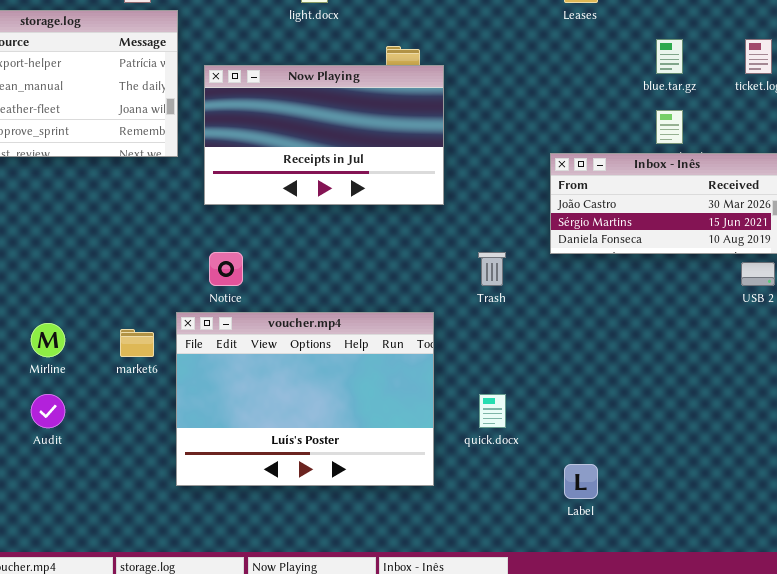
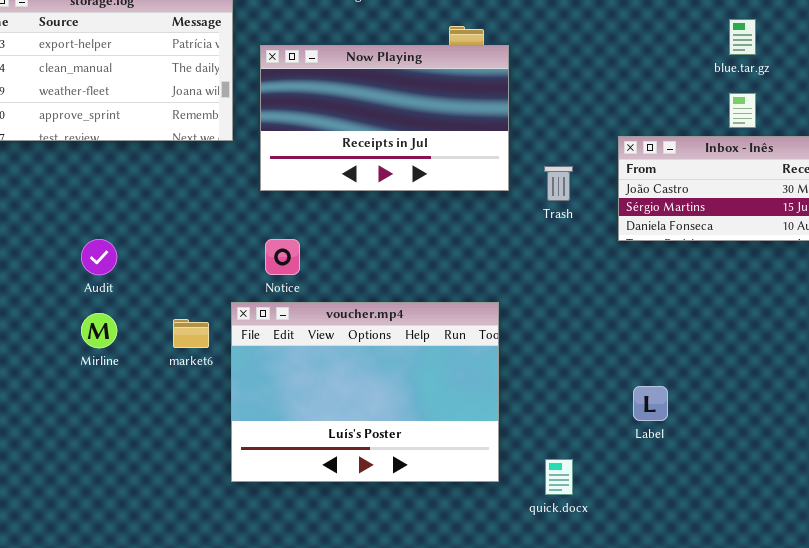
Trash: [478,252,506,286] -> [544,166,573,201], moved
Audit: [31,394,65,428] -> [81,239,117,275], moved
quick.docx: [479,394,506,428] -> [545,459,573,495], moved
Label: [564,464,598,499] -> [633,386,668,421], moved

